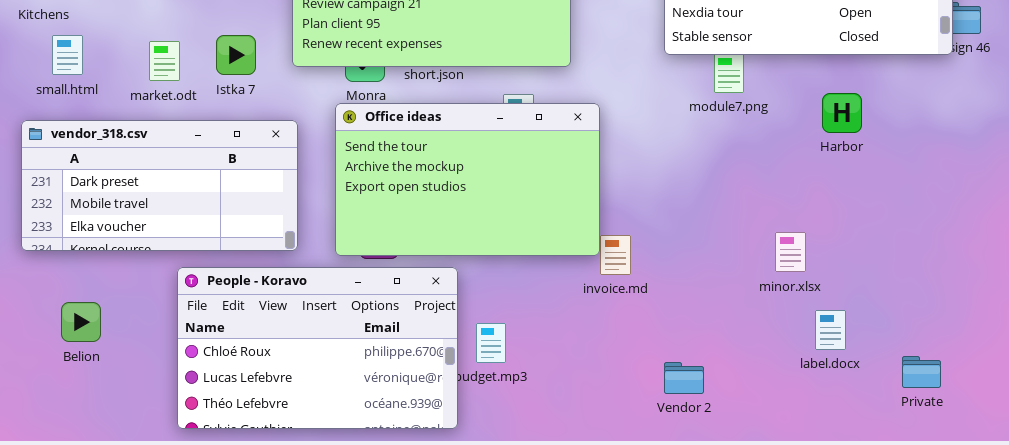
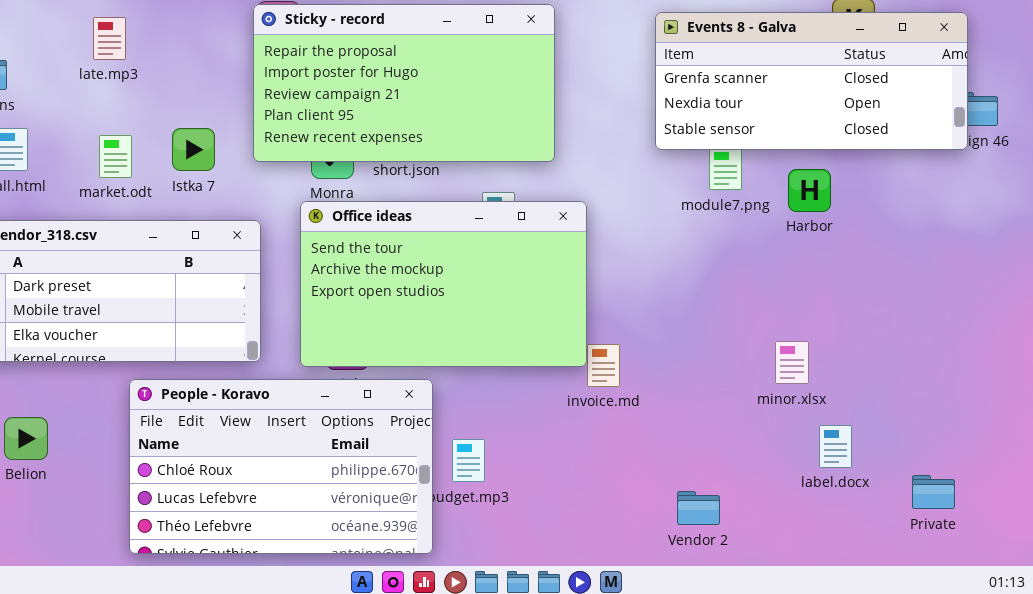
Harbor: [822,93,862,133] -> [788,169,831,212], moved
Vendor 2: [664,362,704,394] -> [677,491,720,525], moved

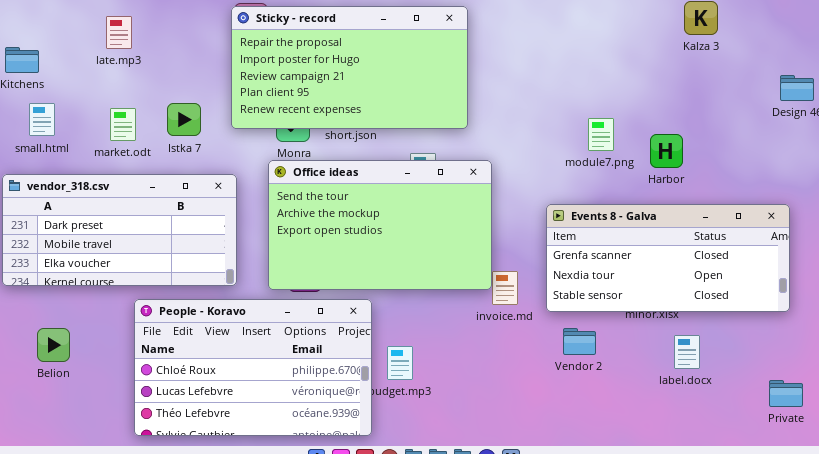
Events 8 - Galva: [655,12,968,150] -> [546,204,790,312], moved
Private: [912,475,955,509] -> [769,380,803,407], moved
Vendor 2: [677,491,720,525] -> [563,328,596,355], moved

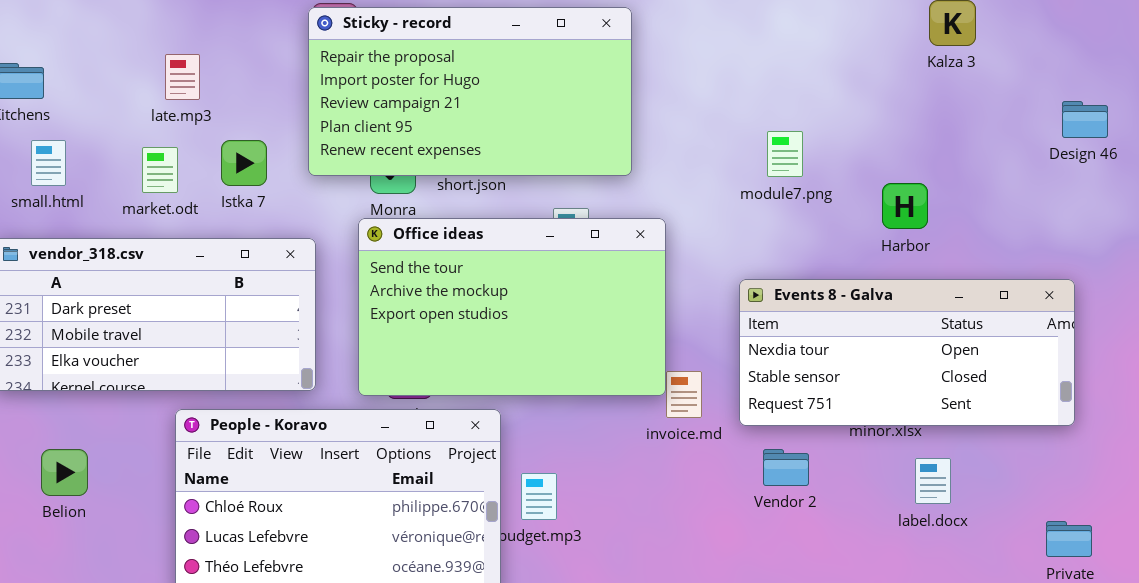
late.mp3: [106,16,132,49] -> [165,54,200,100], moved
module7.png: [588,118,614,151] -> [767,131,803,177], moved
Events 8 - Galva: [546,204,790,312] -> [739,279,1075,426], scrolled down 1 row

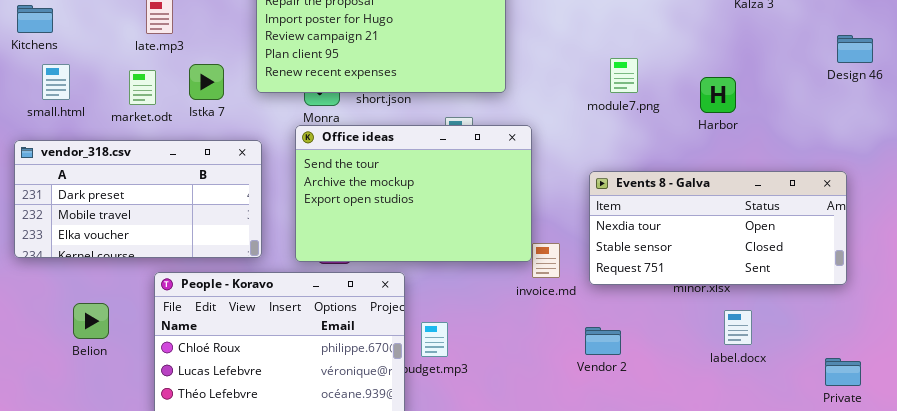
Harbor: [882,183,928,229] -> [700,77,736,113], moved
Belion: [41,449,88,496] -> [73,303,109,339], moved
Vendor 2: [763,449,809,486] -> [585,327,621,355], moved

